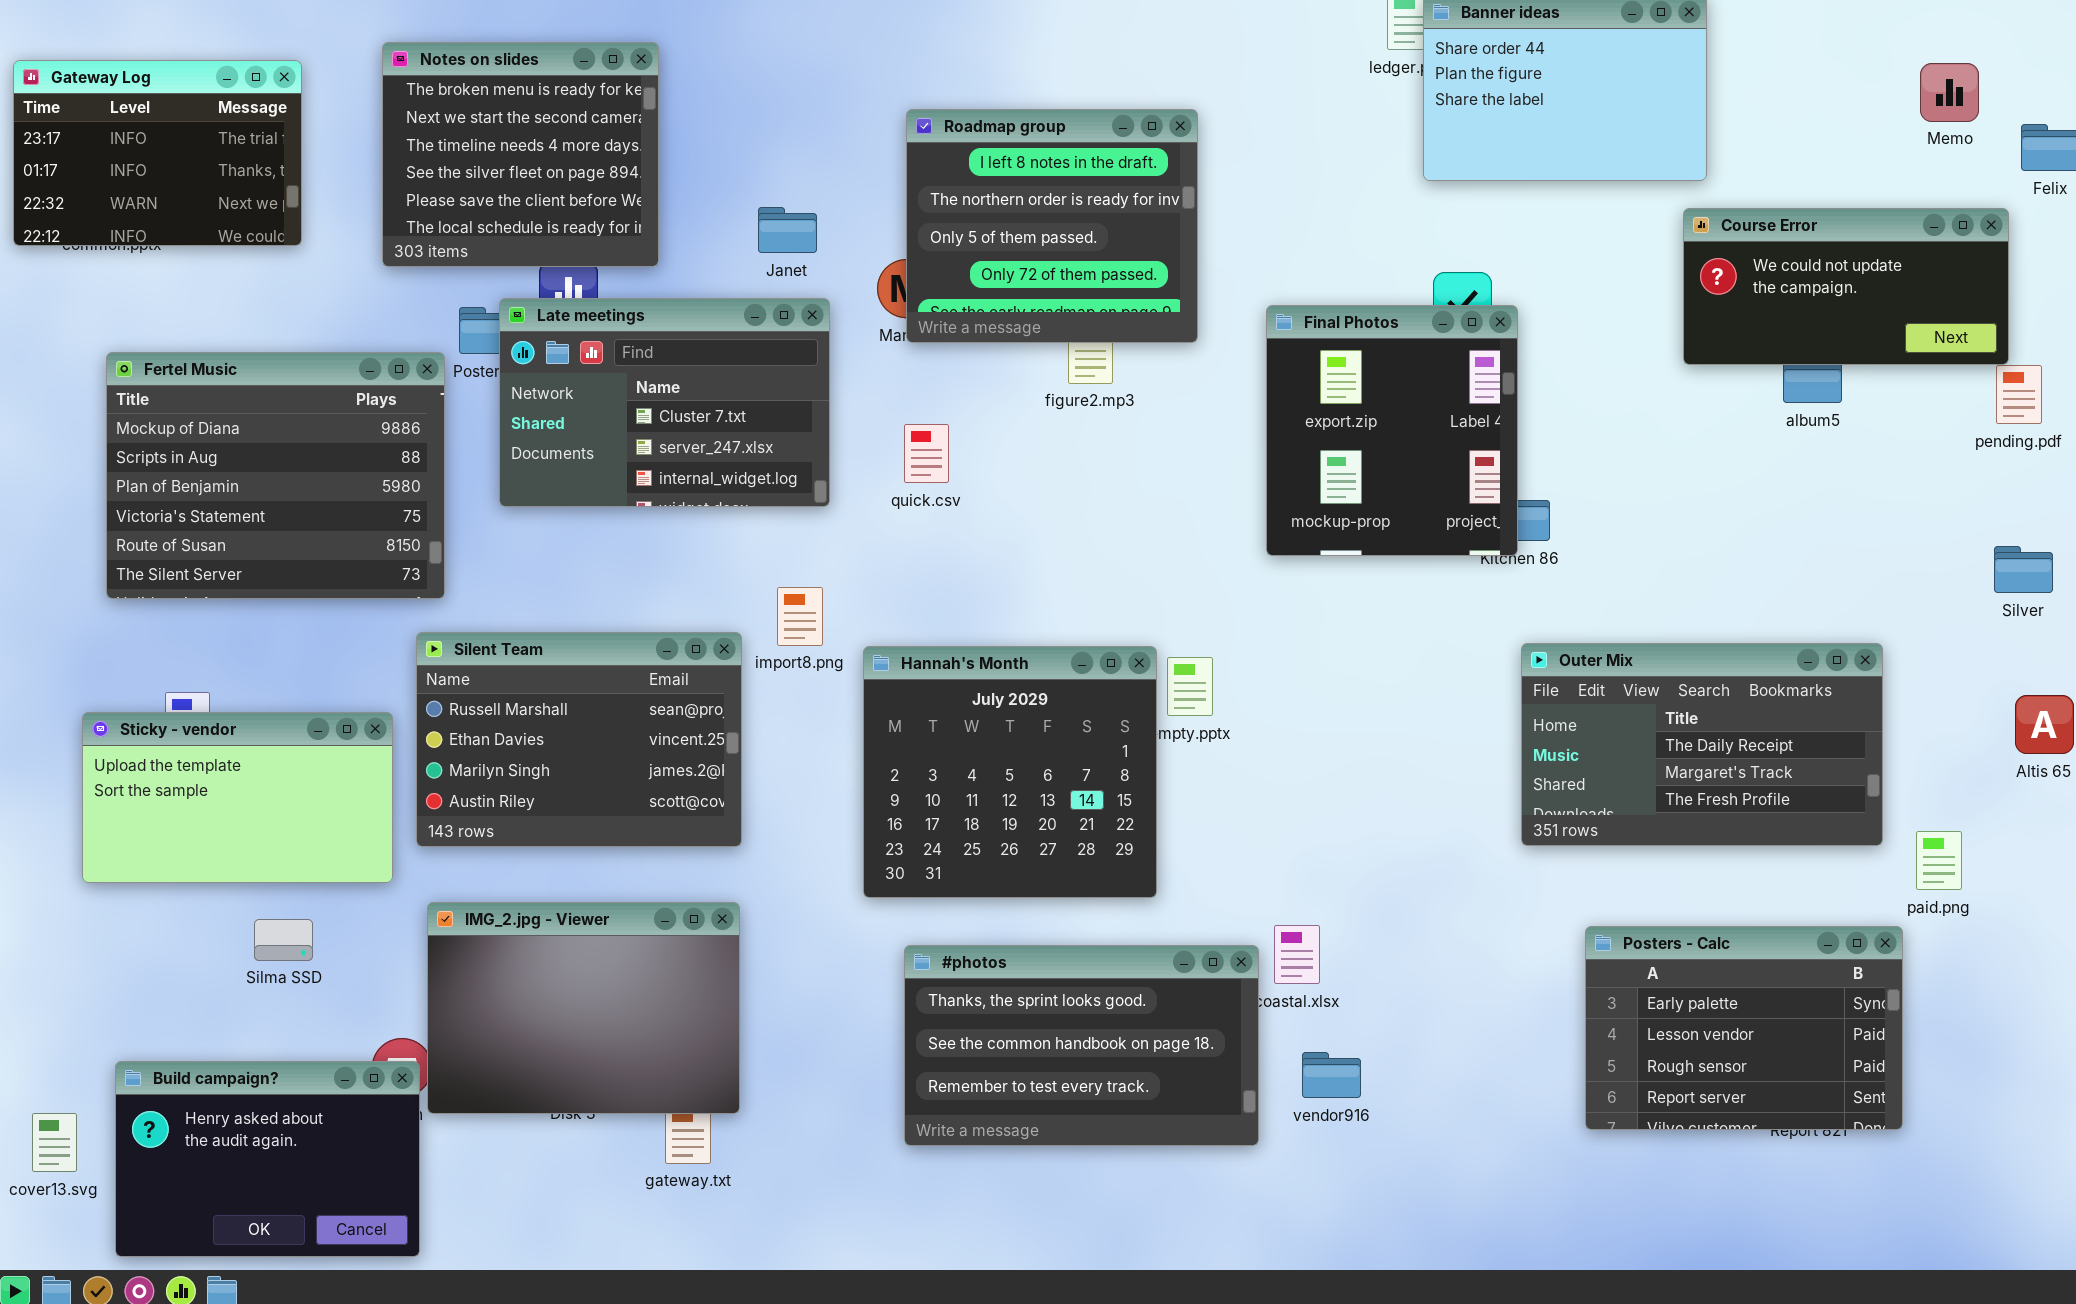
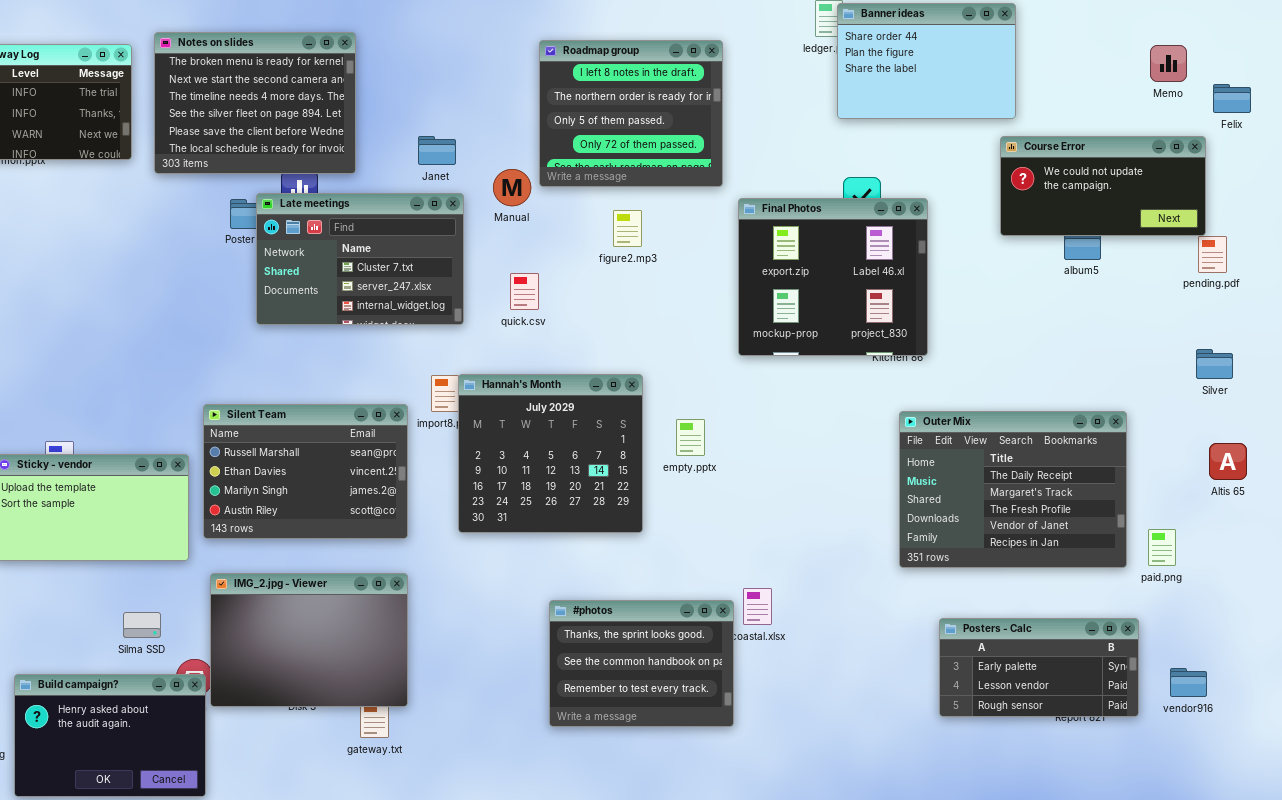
Notes on slides: [382,42,659,267] -> [154,32,356,174], resized
Roadmap group: [906,109,1198,343] -> [539,40,723,187], moved
Final Photos: [1266,305,1518,556] -> [738,198,928,356], resized
Fertel Music: [106,352,445,599] -> none, closed
Outer Mix: [1521,643,1883,846] -> [899,411,1127,568], resized
Hannah's Month: [863,646,1157,898] -> [458,374,643,533], moved
Silma SSD: [254,919,313,961] -> [123,612,161,638], moved
Posters - Calc: [1585,926,1903,1130] -> [939,618,1139,717], resized
#photos: [904,945,1259,1146] -> [549,600,734,727], resized
vendor916: [1302,1052,1361,1098] -> [1170,668,1207,697], moved

